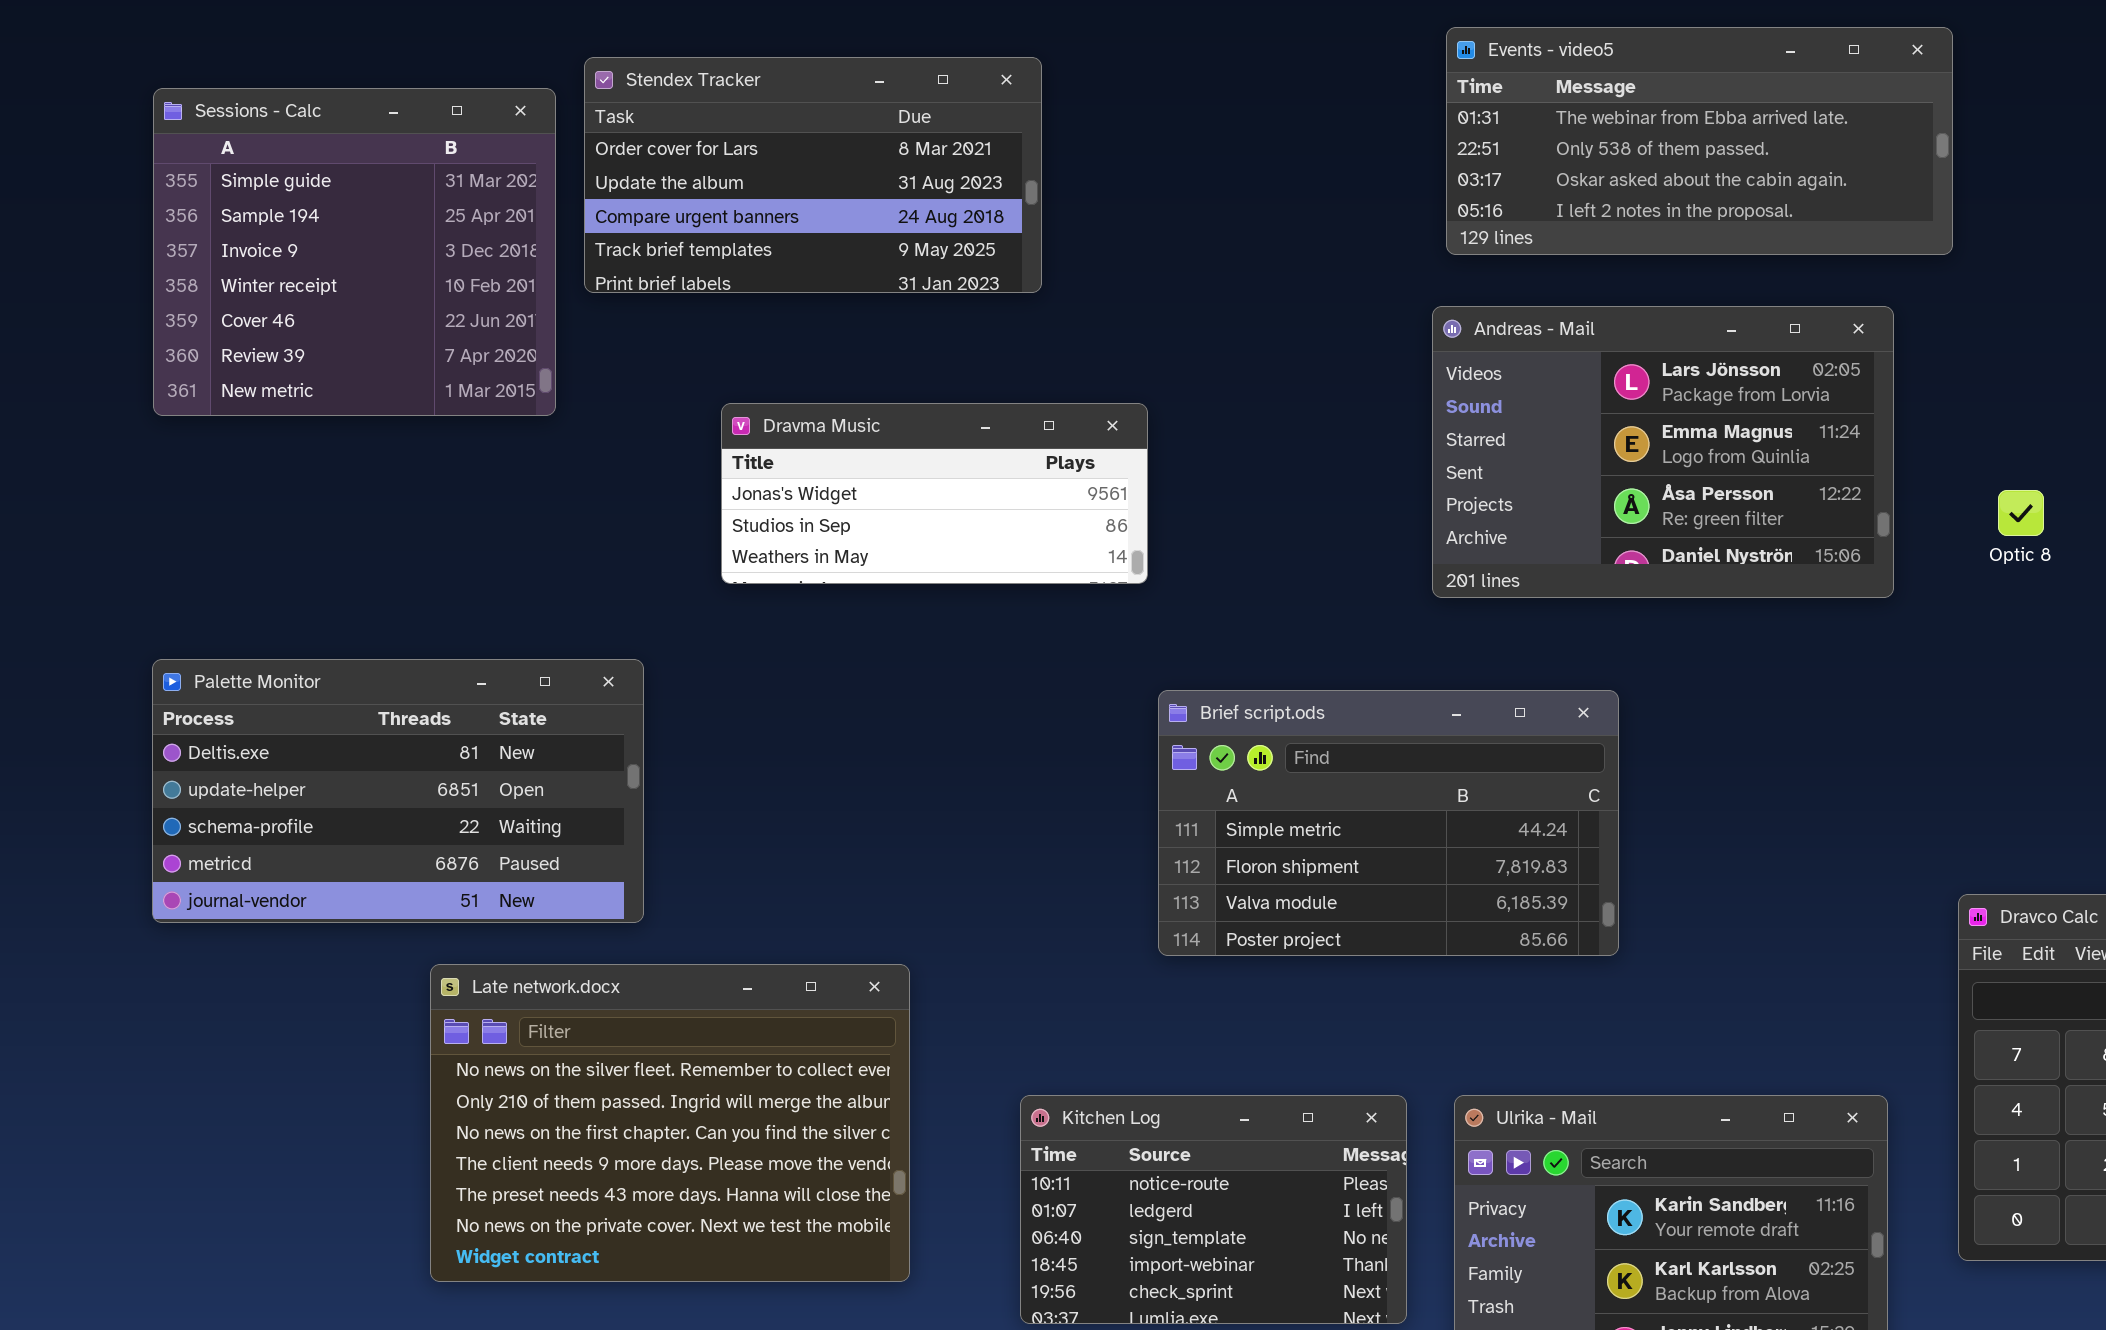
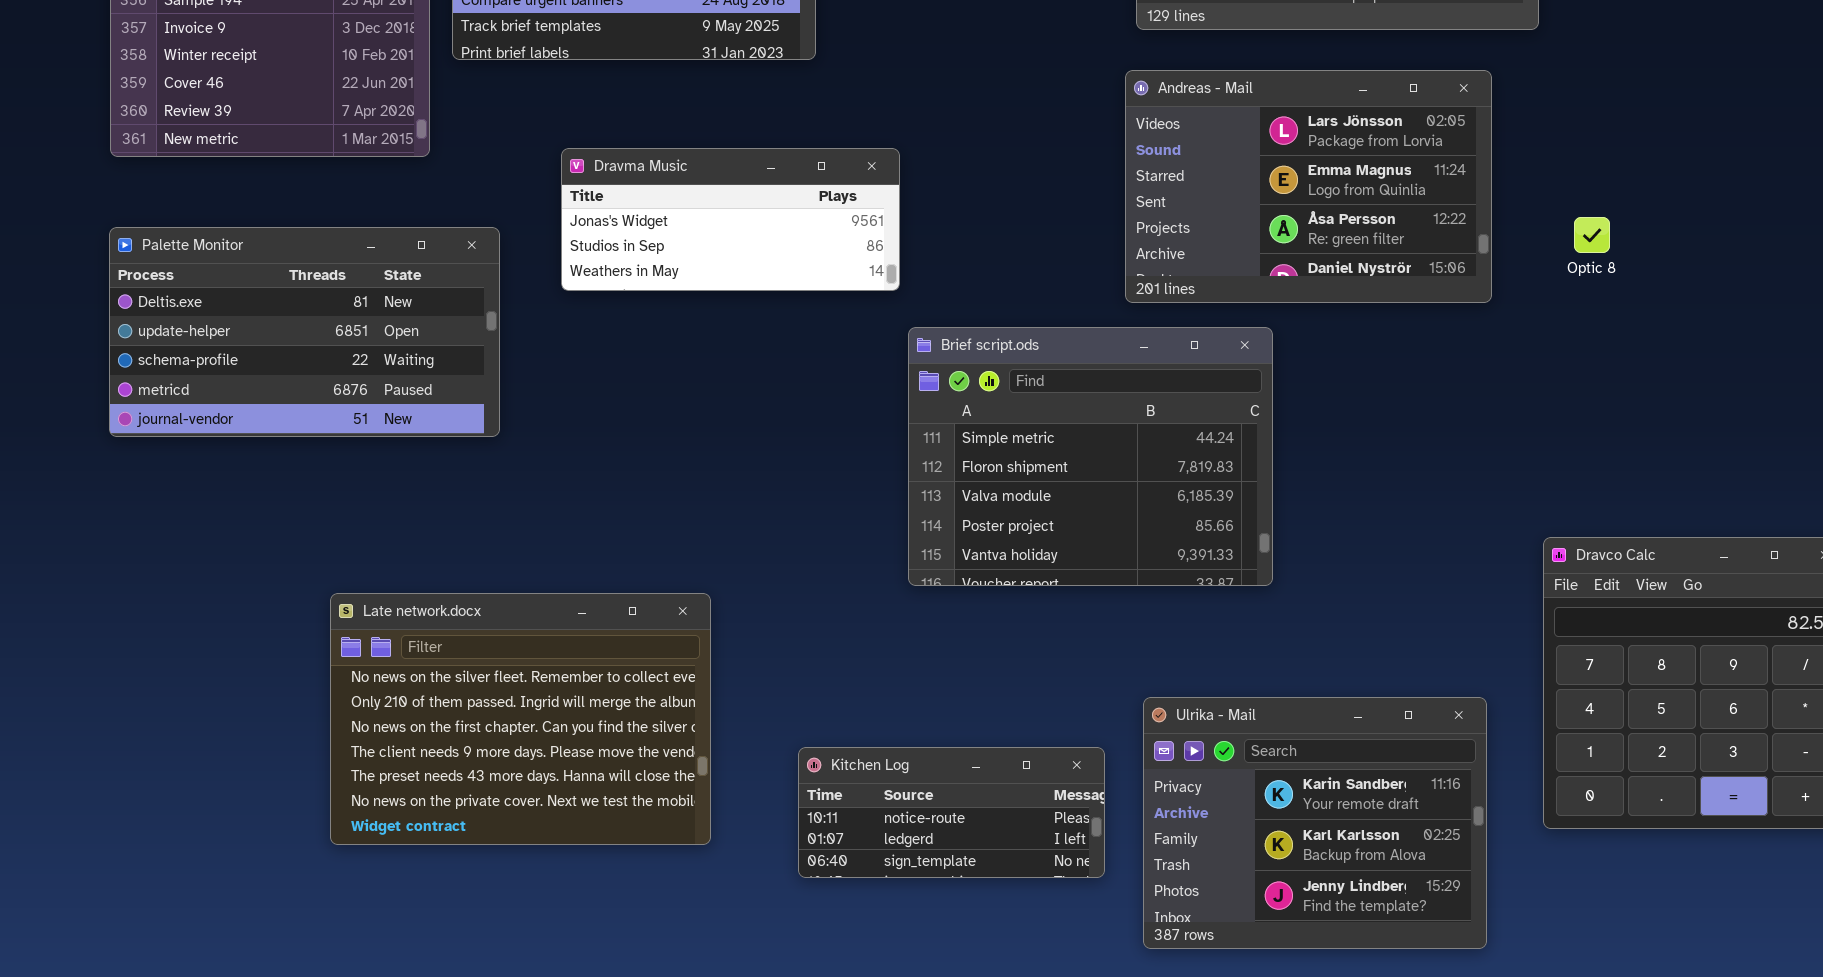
Palette Monitor: [152,659,644,923] -> [109,227,500,437], moved
Brief script.ods: [1158,690,1619,956] -> [908,327,1273,586], resized
Kitchen Log: [1020,1095,1407,1324] -> [798,747,1105,878], resized

